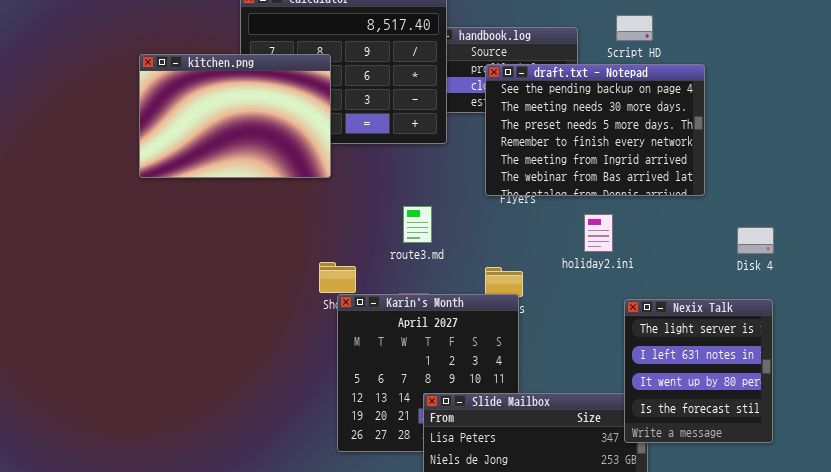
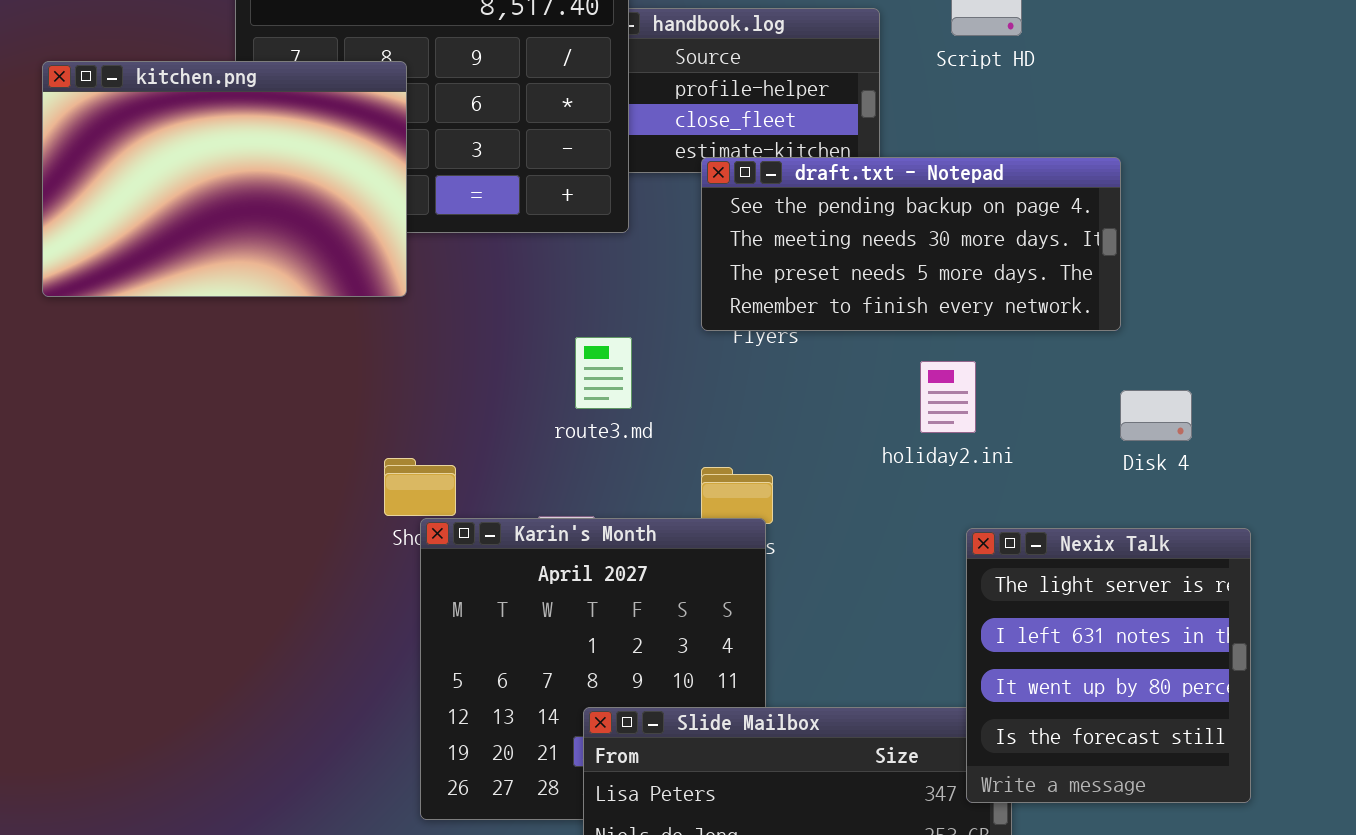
draft.txt - Notepad: [485,64,705,196] -> [701,157,1121,331], resized
route3.md: [403,206,432,243] -> [575,337,632,409], moved
holiday2.ini: [584,214,613,252] -> [920,361,976,433], moved
Disk 4: [737,227,774,254] -> [1120,390,1192,441], moved

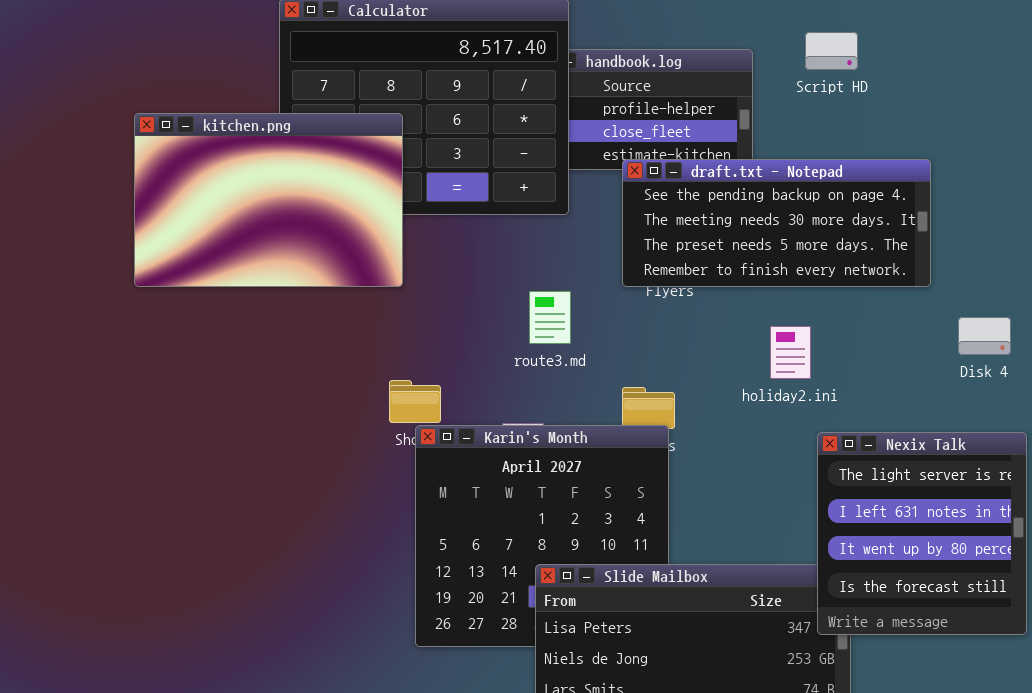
kitchen.png: [42,61,407,297] -> [134,113,403,287], moved
holiday2.ini: [920,361,976,433] -> [770,326,811,379], moved
Disk 4: [1120,390,1192,441] -> [958,317,1011,355], moved

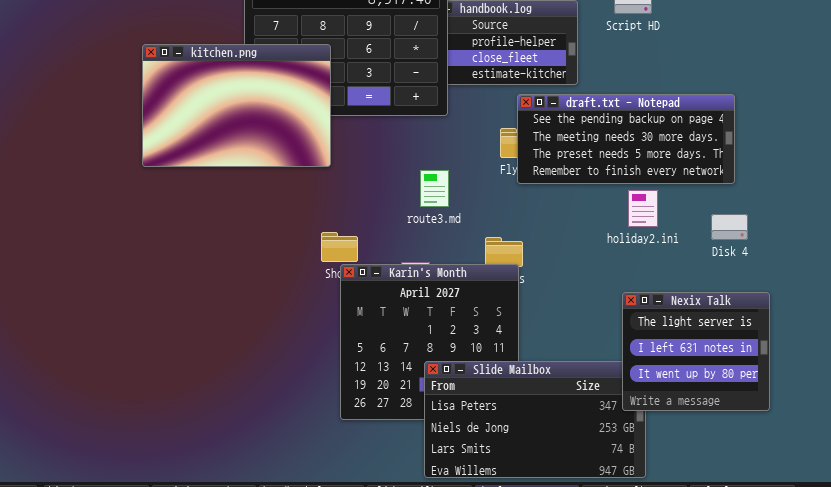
draft.txt - Notepad: [622,159,931,287] -> [517,94,735,184], moved
Disk 4: [958,317,1011,355] -> [711,214,748,240], moved
holiday2.ini: [770,326,811,379] -> [628,190,658,227], moved
Nexix Talk: [817,432,1027,635] -> [622,292,770,411], resized

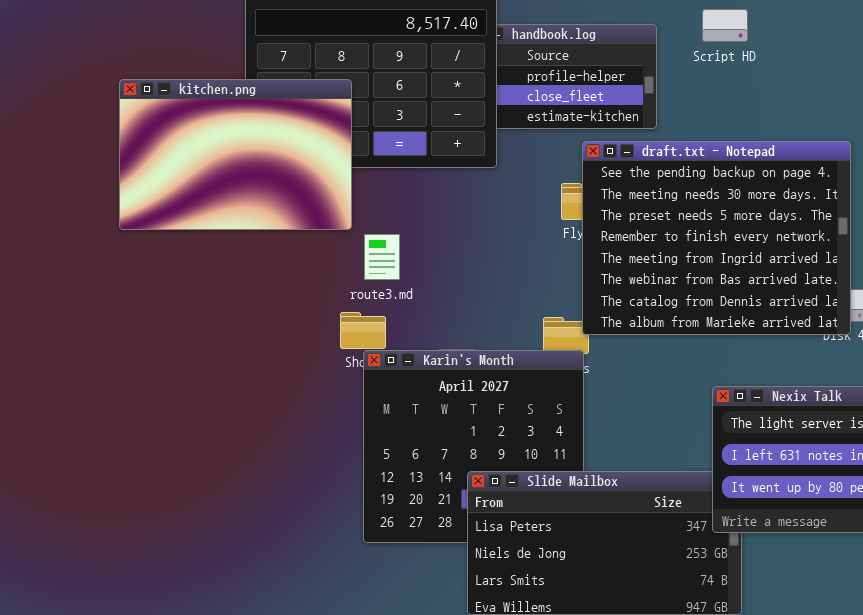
draft.txt - Notepad: [517,94,735,184] -> [582,141,851,335], resized
route3.md: [420,170,449,207] -> [364,234,400,280], moved

